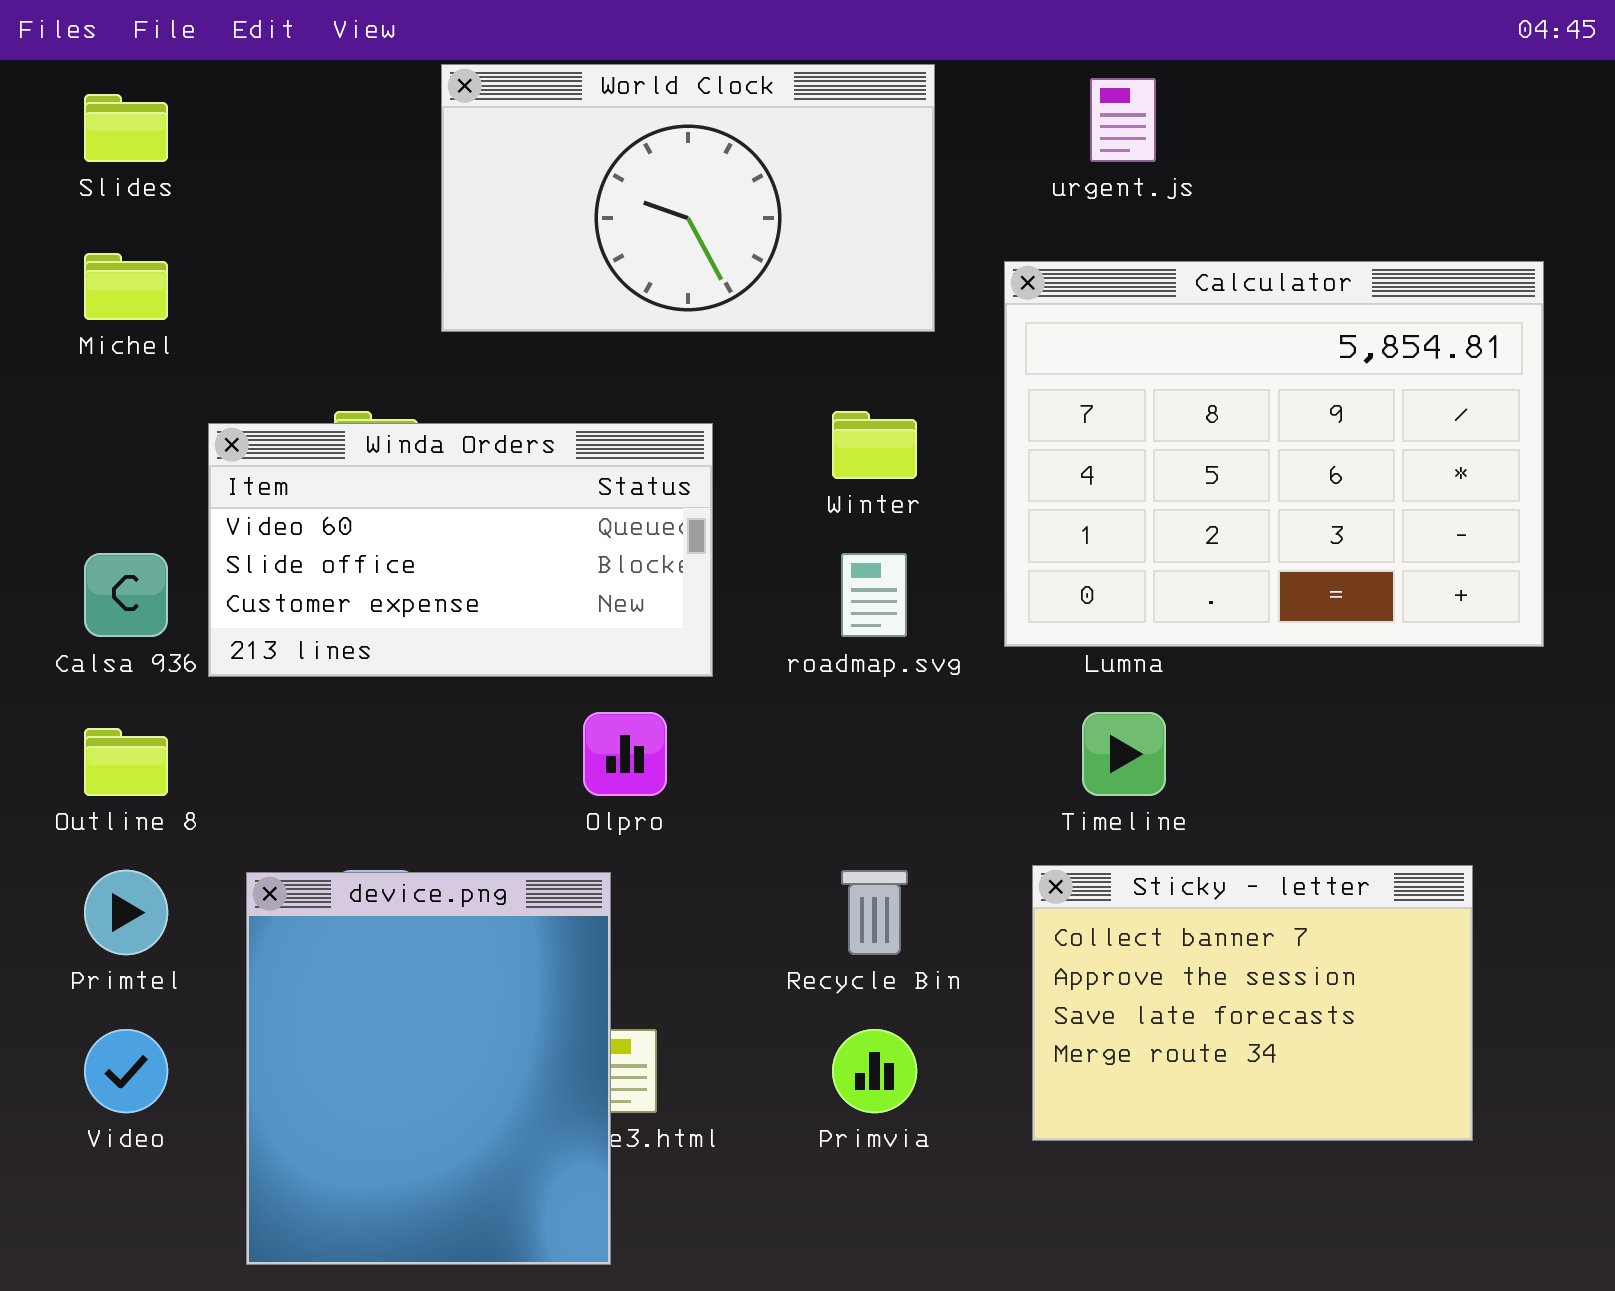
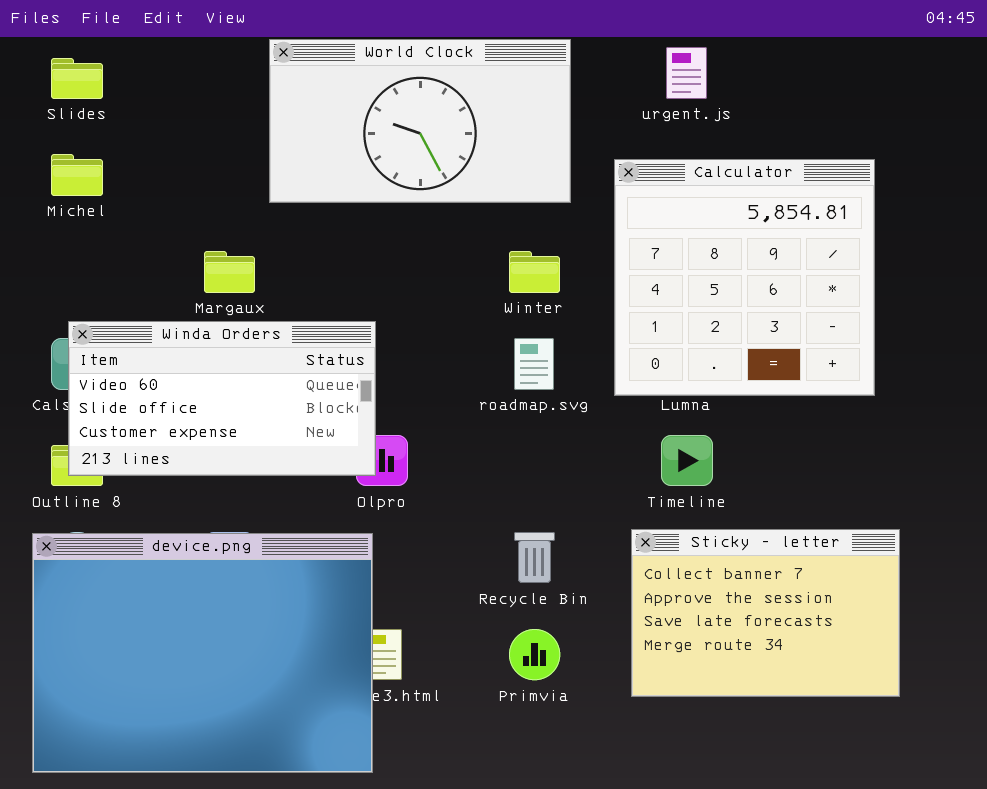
Calculator: [1004,261,1544,647] -> [614,159,875,396], resized
Winda Orders: [208,423,713,677] -> [68,321,376,476], moved
device.png: [246,872,611,1265] -> [32,533,373,773], resized

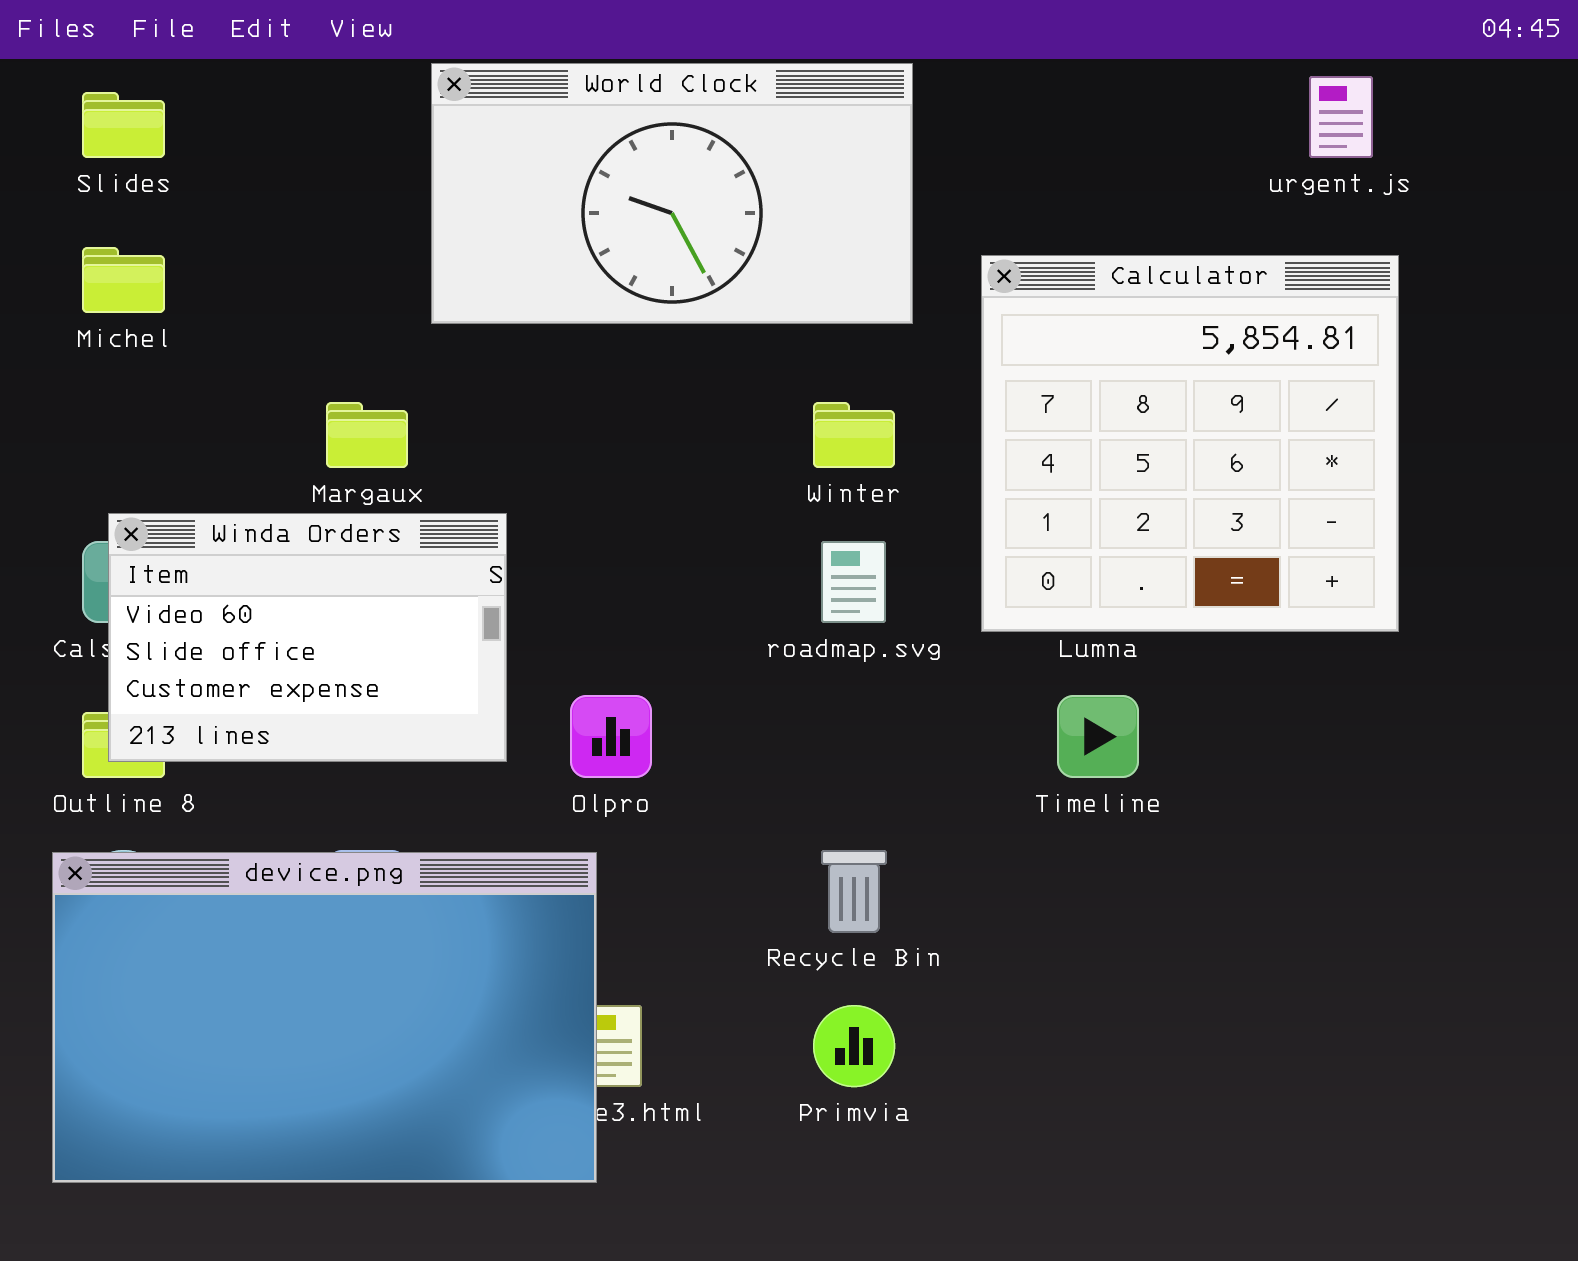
urgent.js: [666,47,707,99] -> [1309,76,1373,158], moved
Winda Orders: [68,321,376,476] -> [108,513,507,762], resized
Sticky - letter: [631,529,900,697] -> none, closed
device.png: [32,533,373,773] -> [52,852,597,1183], resized

